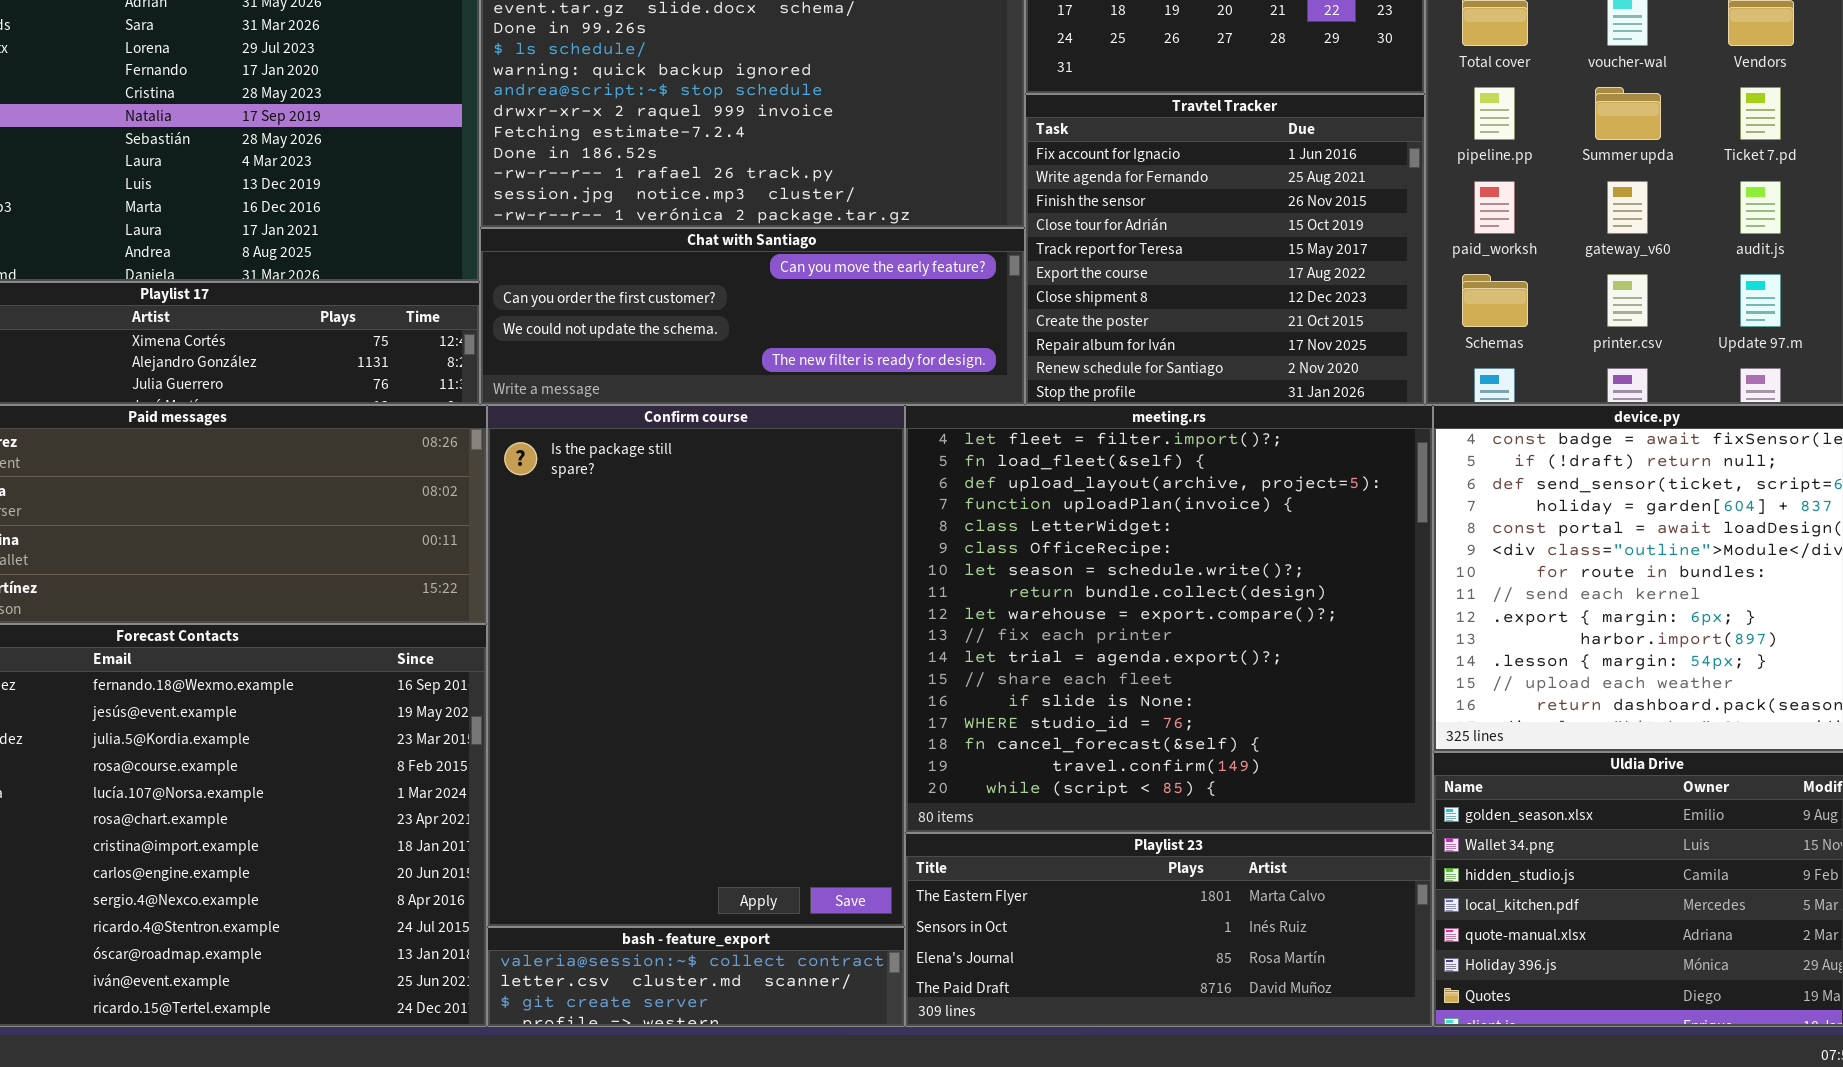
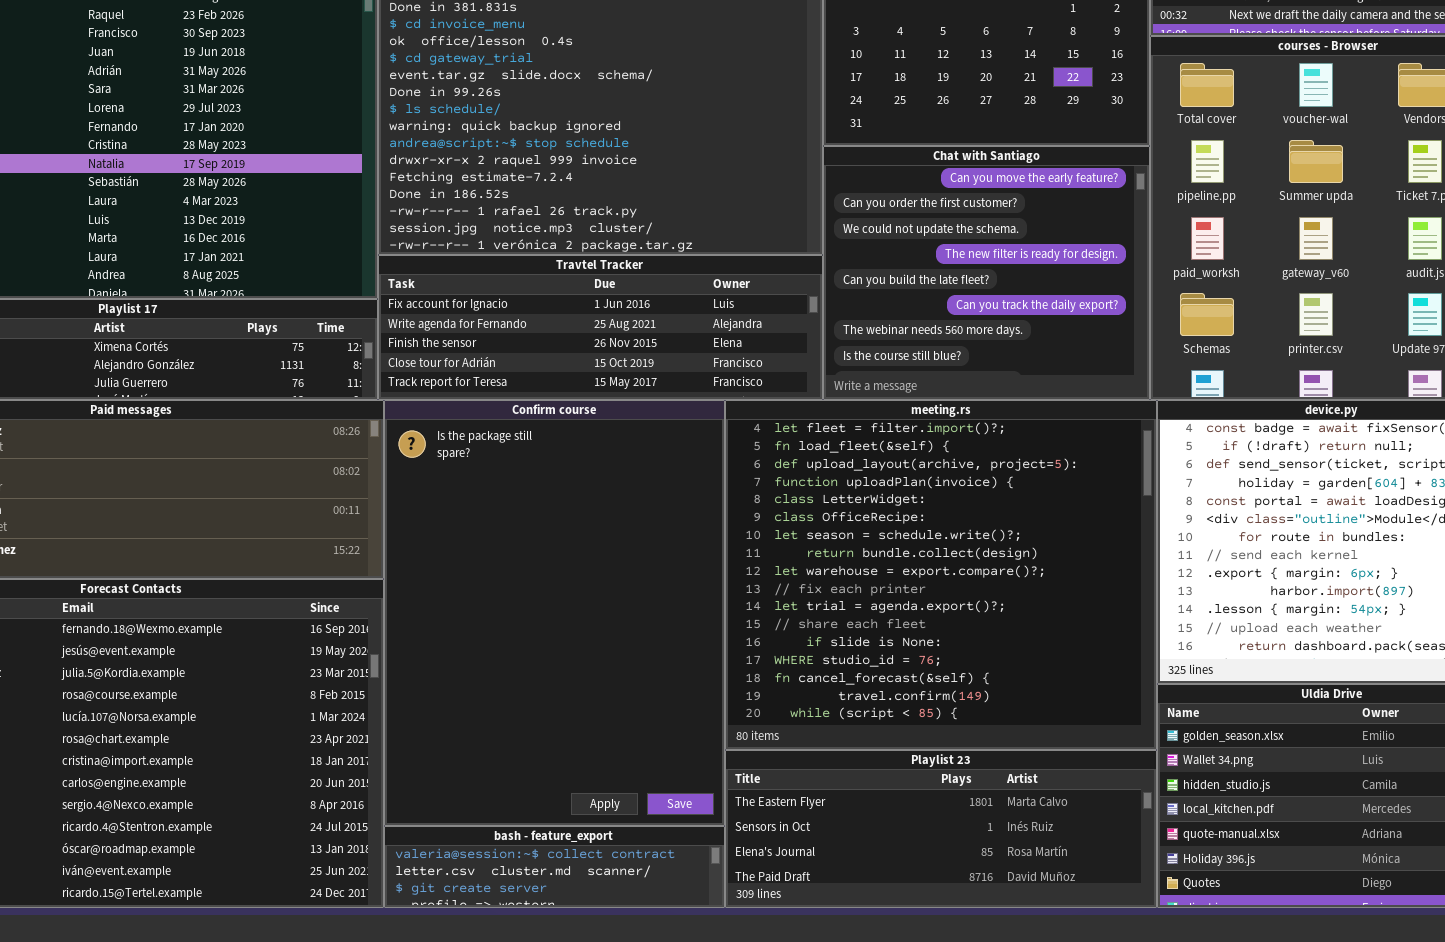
Travtel Tracker: [1025,94,1425,405] -> [378,255,823,400], moved, resized
Chat with Santiago: [480,228,1025,405] -> [823,146,1150,400], moved, resized

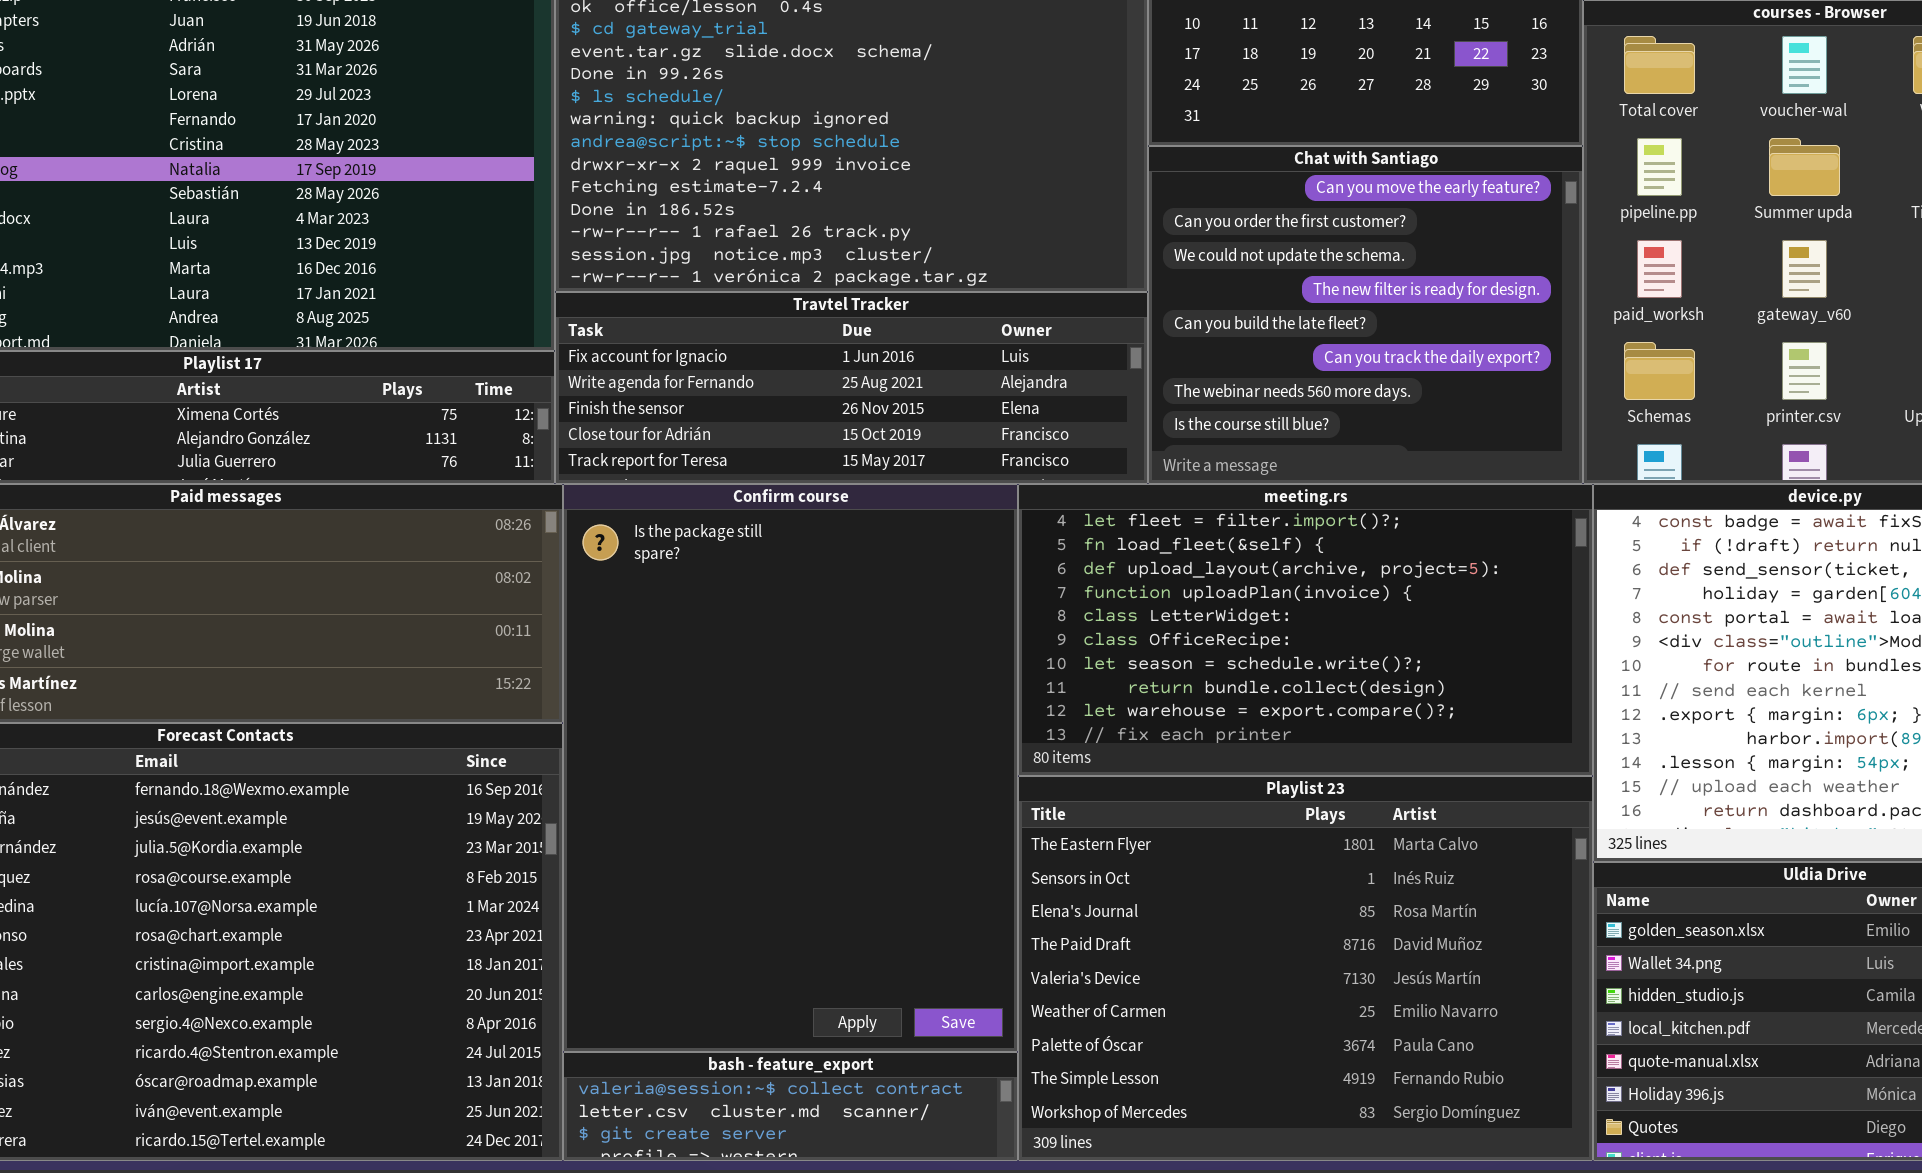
meeting.rs: [725,400,1157,750] -> [1018,484,1593,776], resized
Playlist 23: [725,750,1157,908] -> [1018,776,1593,1161], resized

